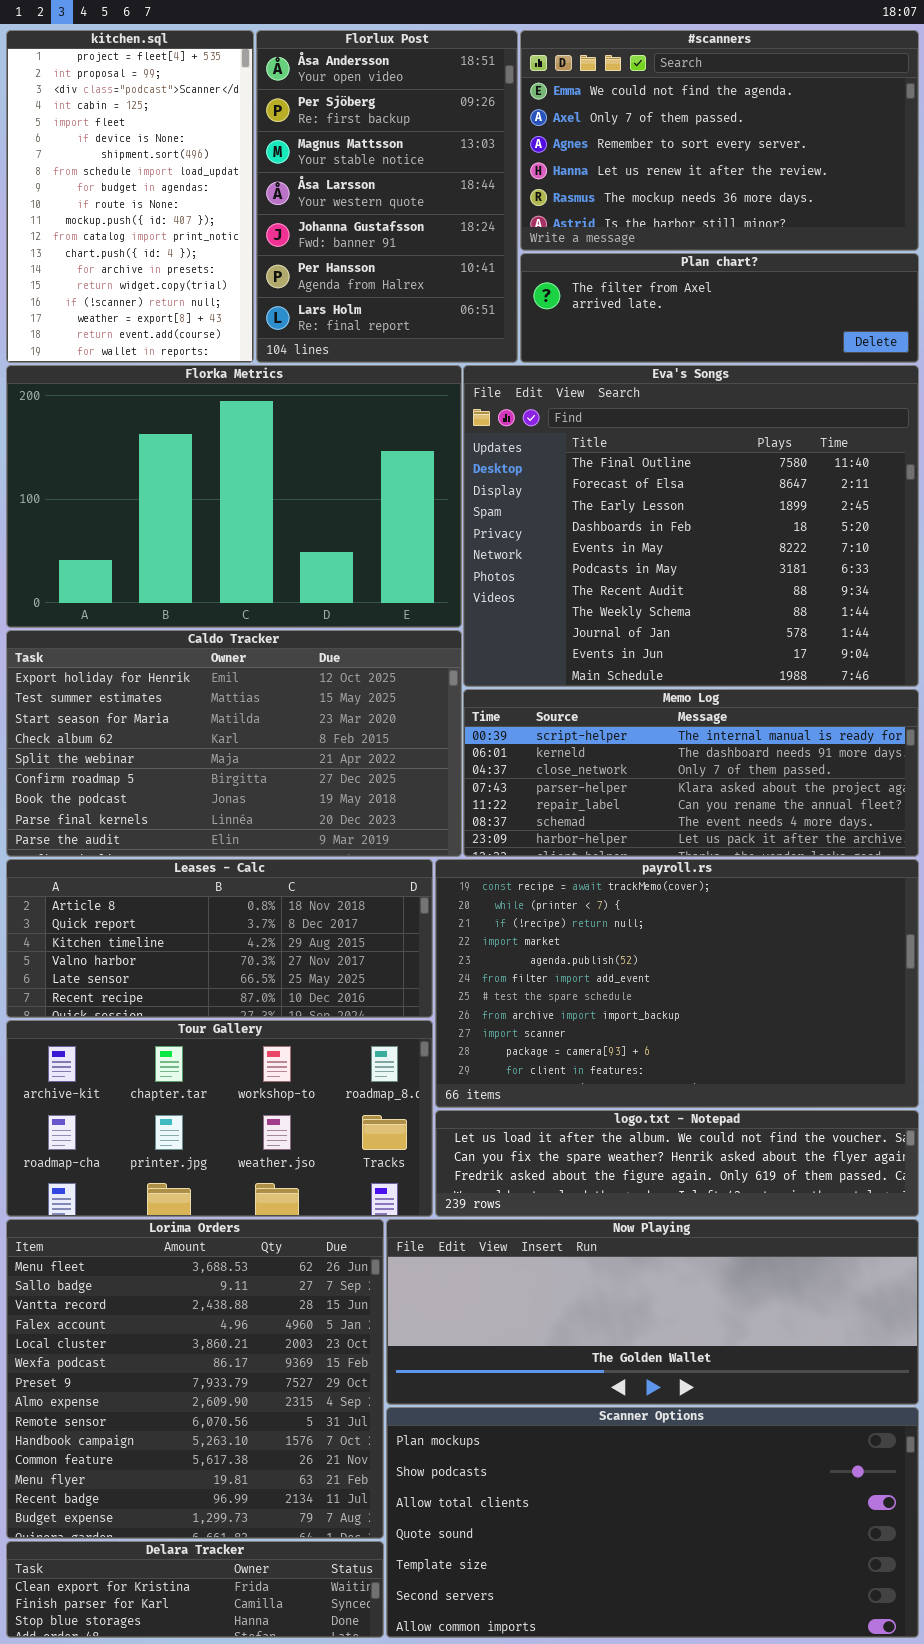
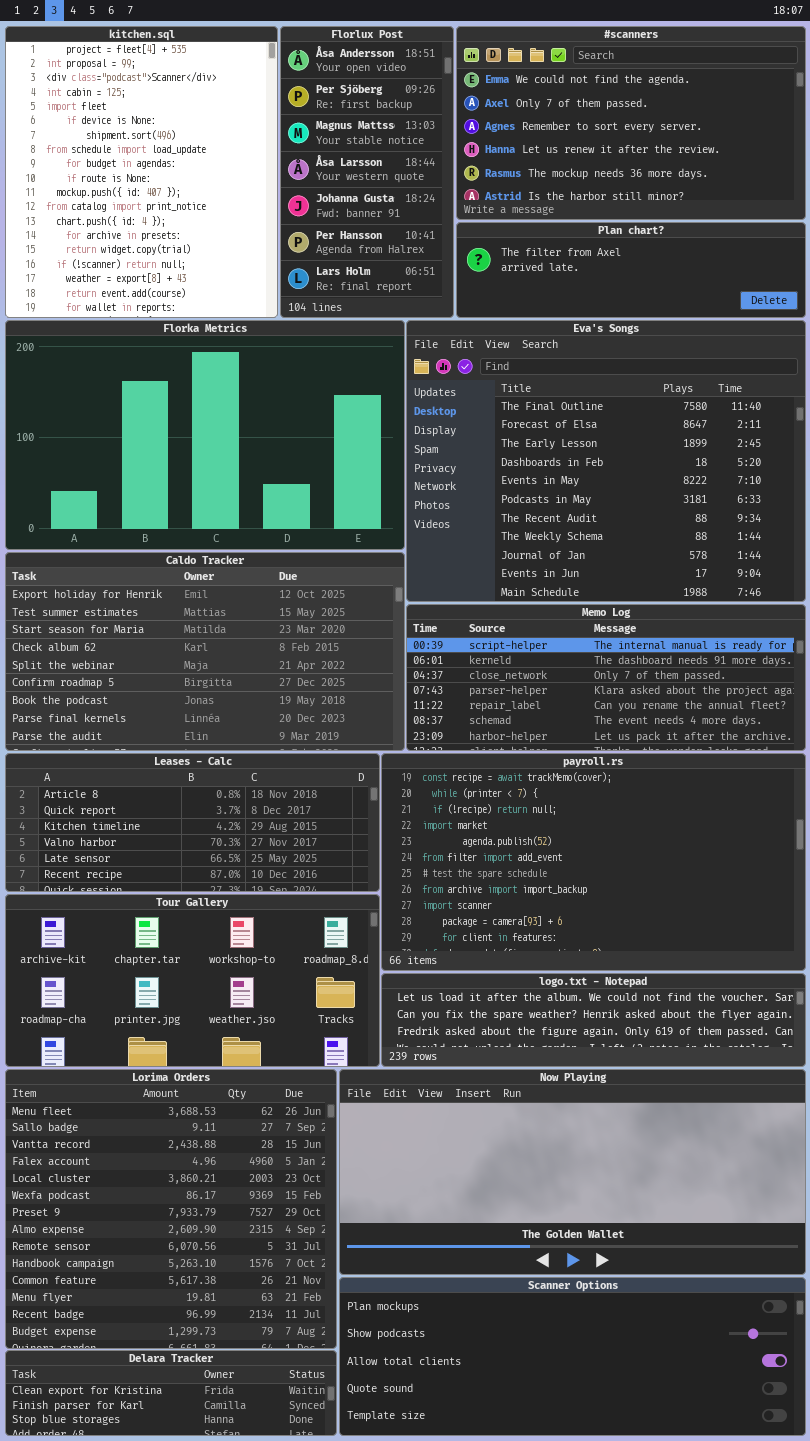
kitchen.sql: [6,30,254,363] -> [5,26,278,318], resized
Florlux Post: [256,30,518,363] -> [280,26,454,318], resized
Now Playing: [386,1219,919,1405] -> [339,1069,806,1275], resized
Scanner Options: [386,1407,919,1638] -> [339,1277,806,1436], resized

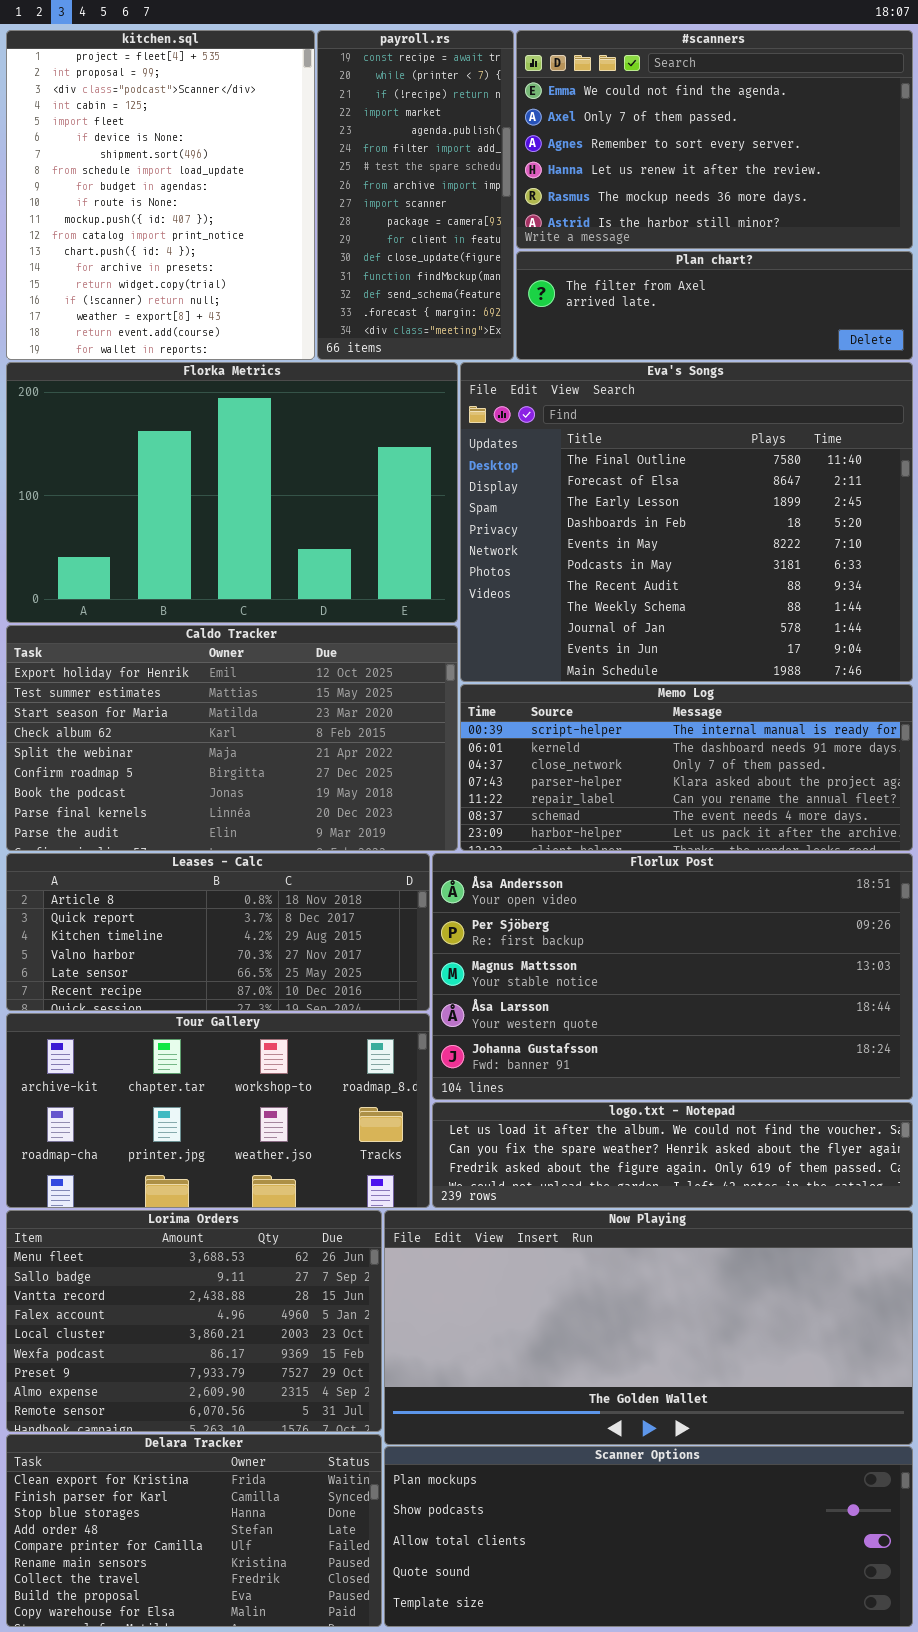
Florlux Post: [280,26,454,318] -> [432,853,913,1100], moved, resized
payroll.rs: [381,753,806,971] -> [317,30,514,360], moved, resized
Lorima Orders: [5,1069,337,1349] -> [6,1210,382,1432], resized
Delara Tracker: [5,1350,337,1436] -> [6,1434,382,1627], resized

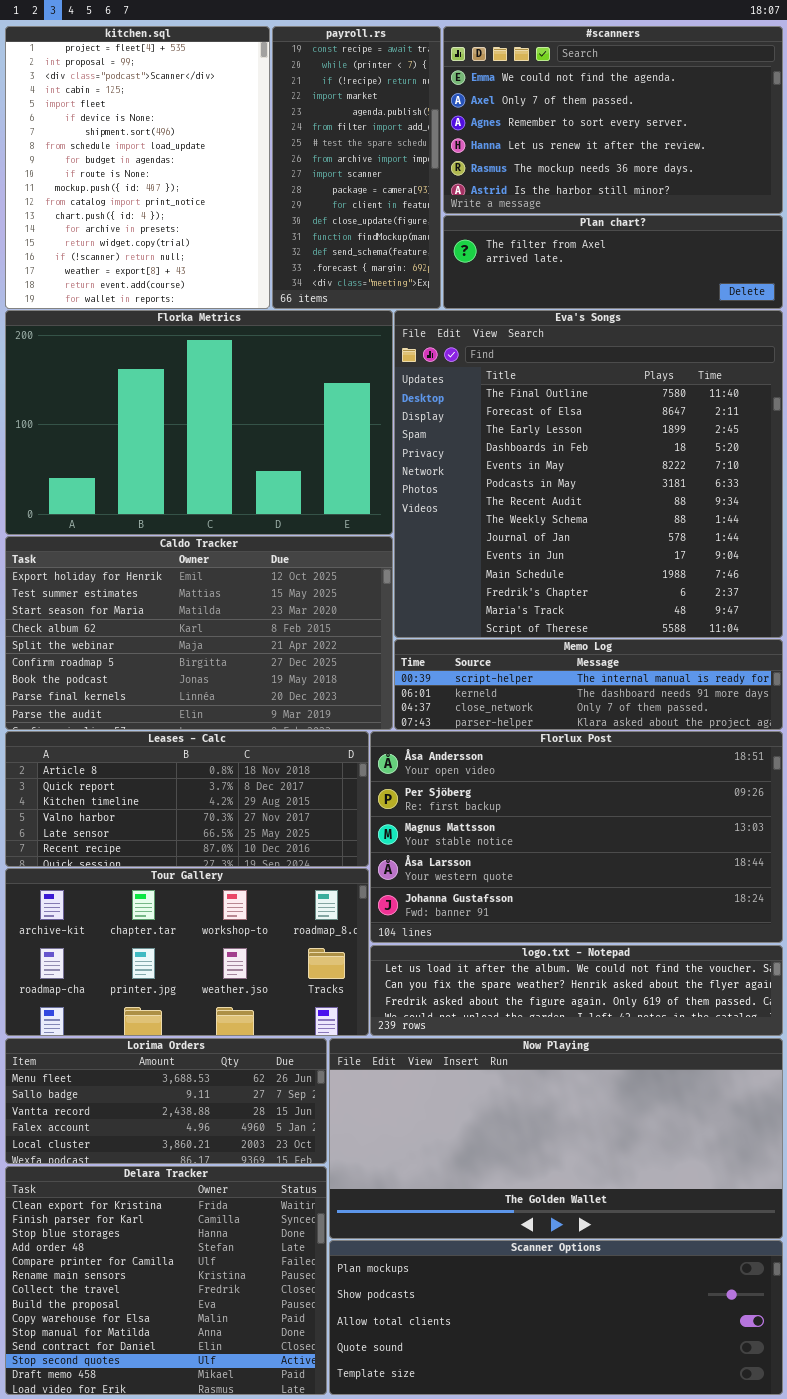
Eva's Songs: [460,362,913,682] -> [394,310,783,638], resized
Memo Log: [460,684,913,851] -> [394,639,783,730], resized
Lorima Orders: [6,1210,382,1432] -> [5,1038,327,1164], resized
Delara Tracker: [6,1434,382,1627] -> [5,1166,327,1395], resized

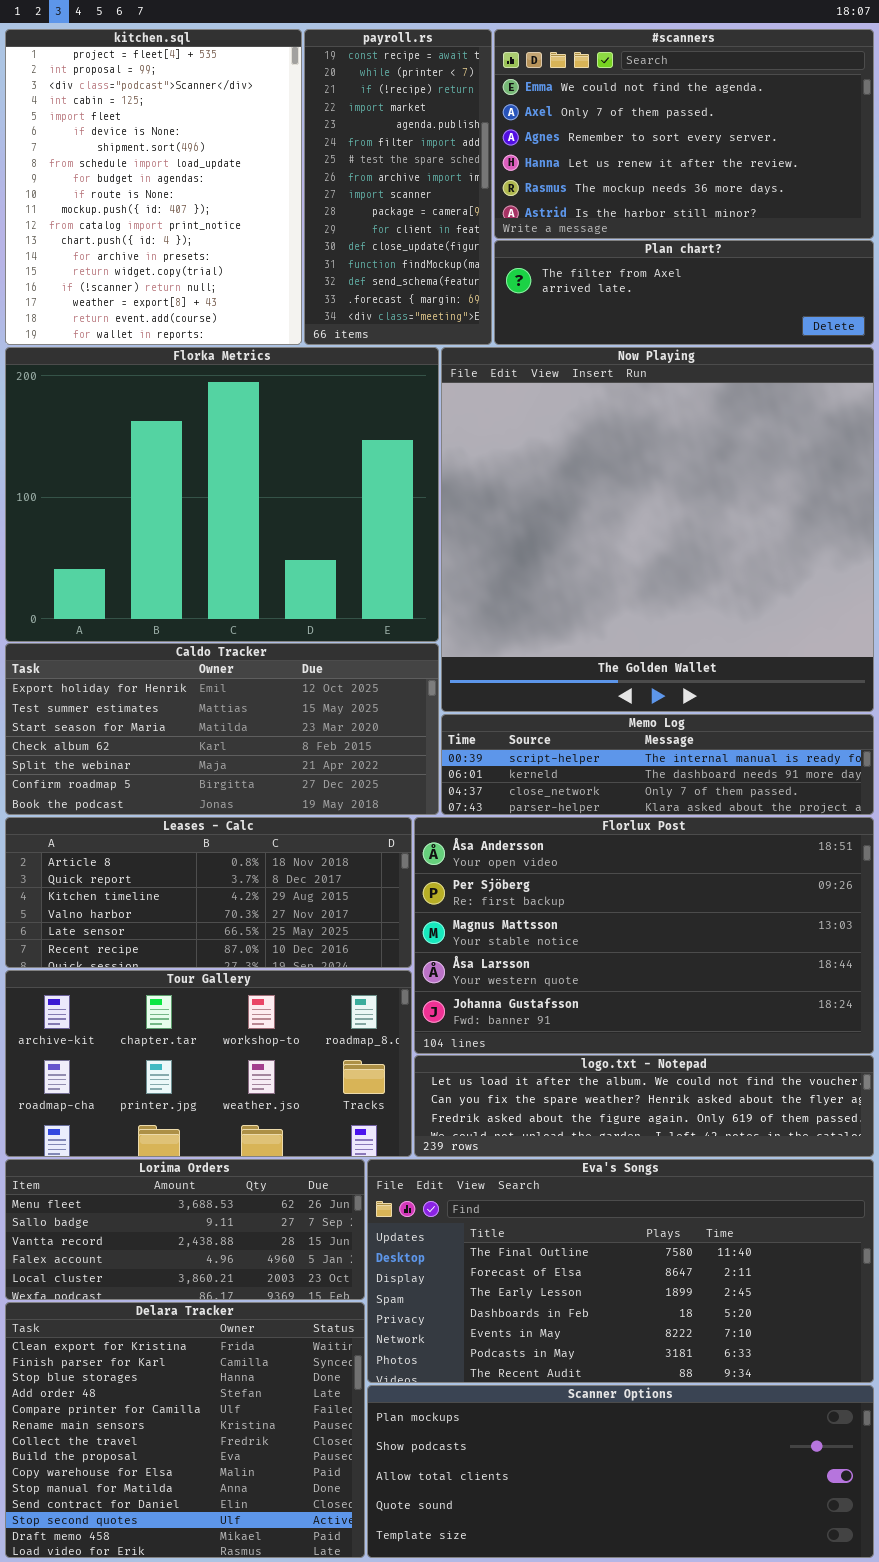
Florka Metrics: [5,310,393,535] -> [5,347,439,642], resized
Eva's Songs: [394,310,783,638] -> [367,1159,874,1383], moved, resized
Caldo Tracker: [5,536,393,730] -> [5,643,439,815], resized
Now Playing: [329,1038,783,1239] -> [441,347,874,712], moved, resized

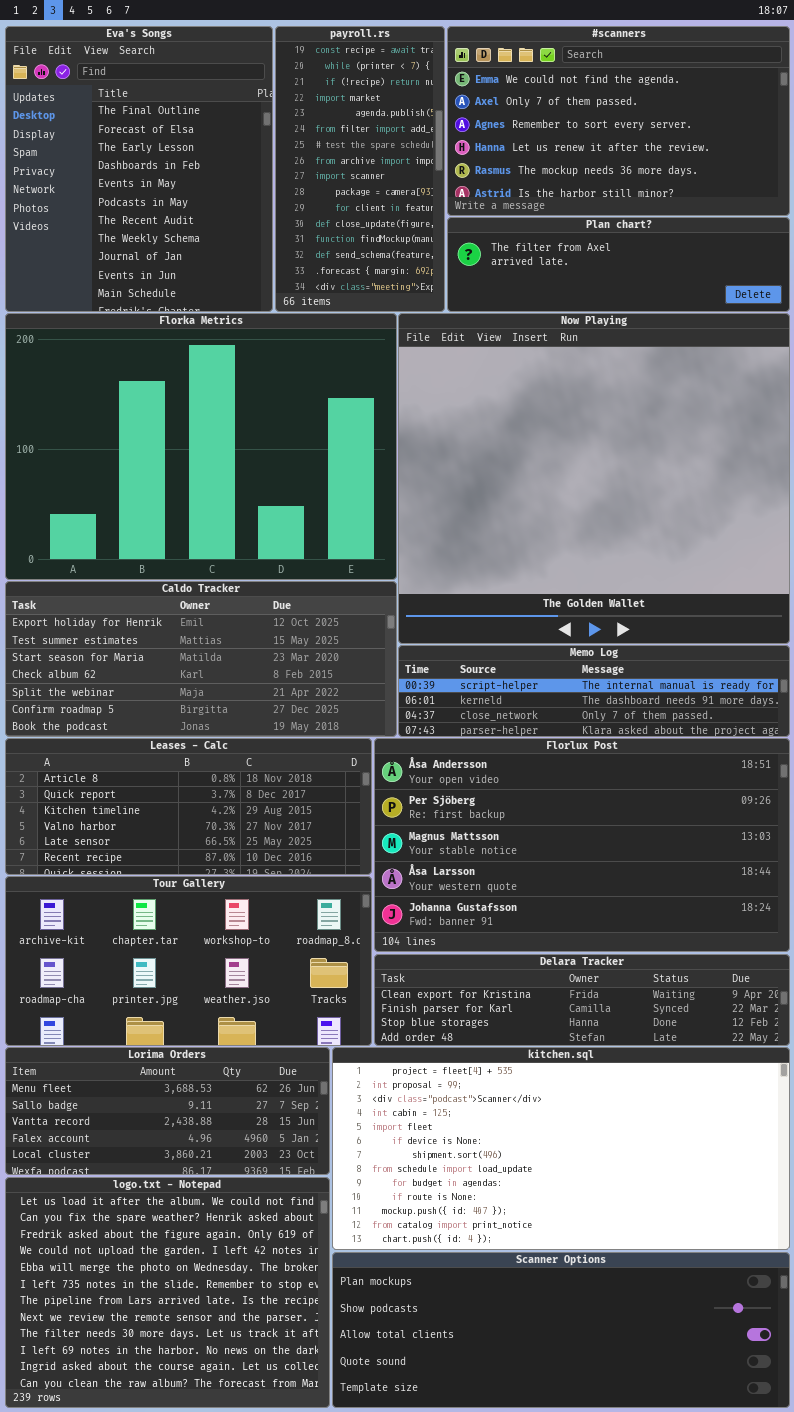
kitchen.sql: [5,29,302,345] -> [332,1047,790,1250], moved, resized
logo.txt - Notepad: [414,1055,874,1157] -> [5,1177,330,1408], moved, resized
Eva's Songs: [367,1159,874,1383] -> [5,26,273,312], moved, resized
Delara Tracker: [5,1302,365,1558] -> [374,954,790,1046], moved, resized

